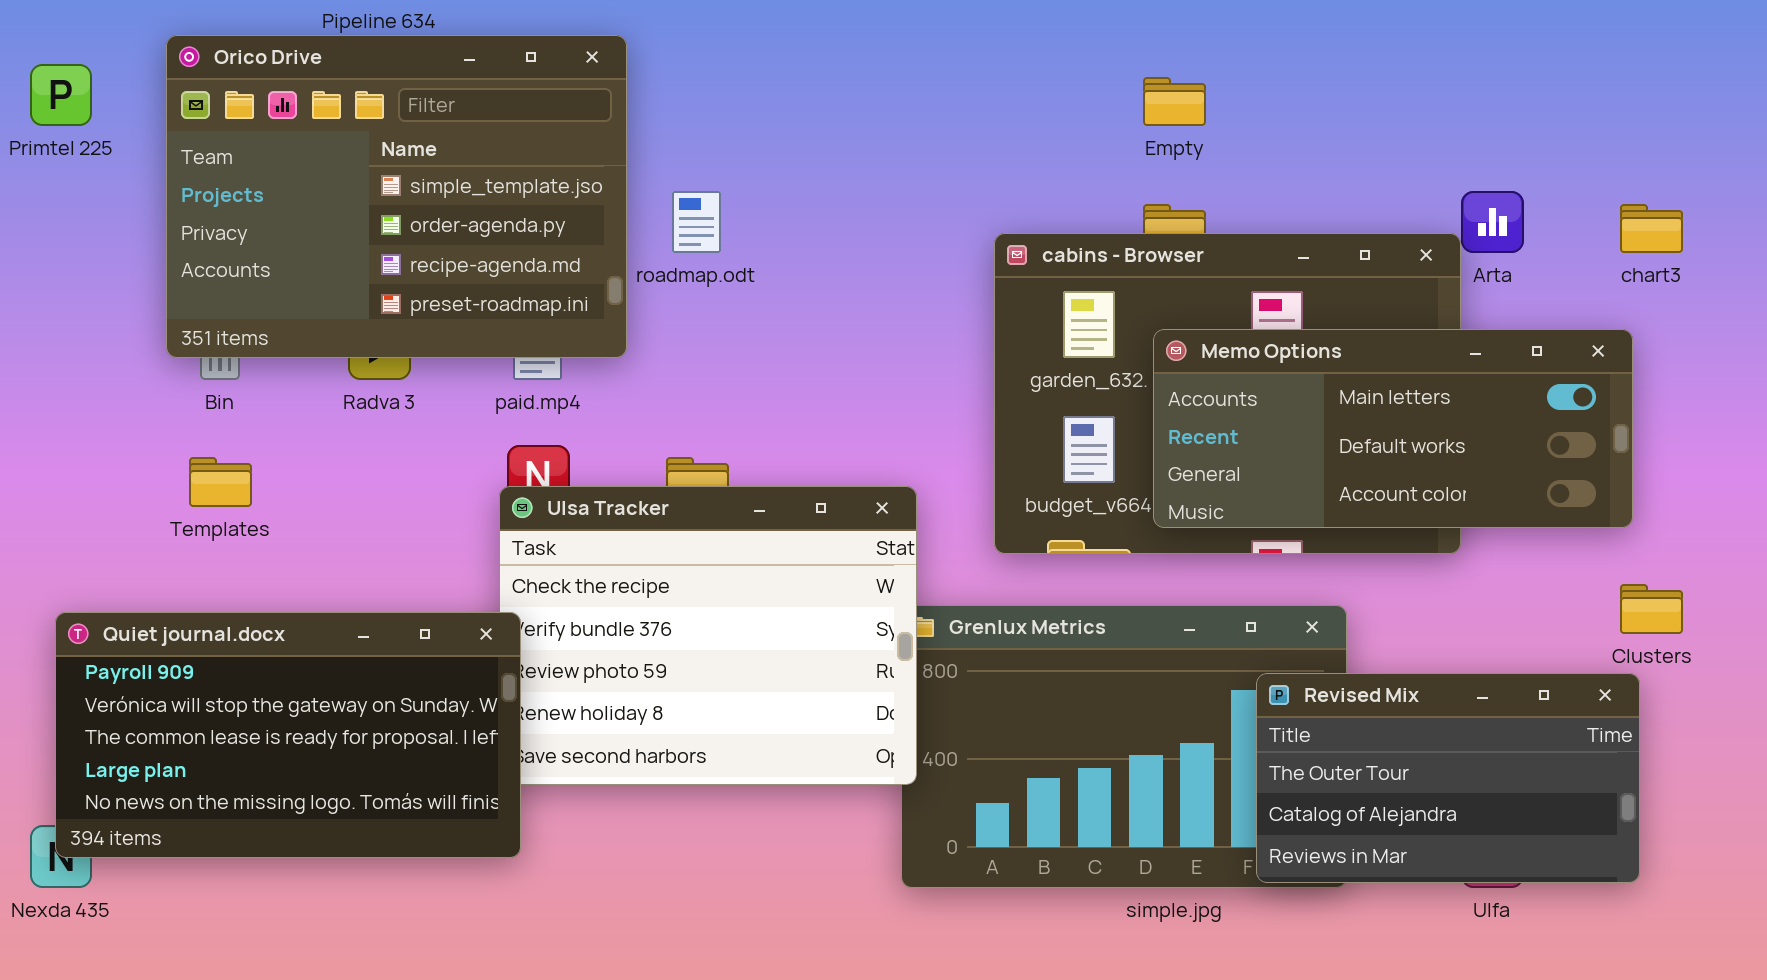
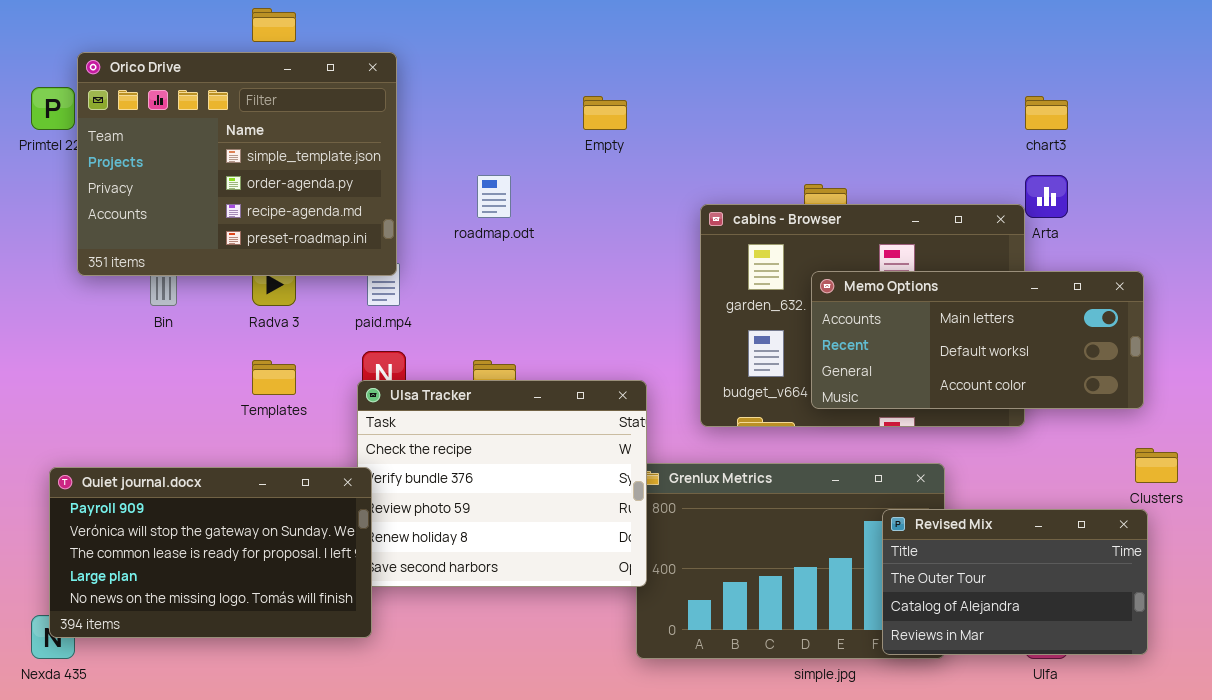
Orico Drive: [166,35,627,358] -> [77,52,397,276], moved
Empty: [1143,77,1206,126] -> [583,96,627,130], moved
chart3: [1620,204,1683,253] -> [1025,96,1068,130], moved
Templates: [189,457,252,507] -> [252,360,296,395], moved

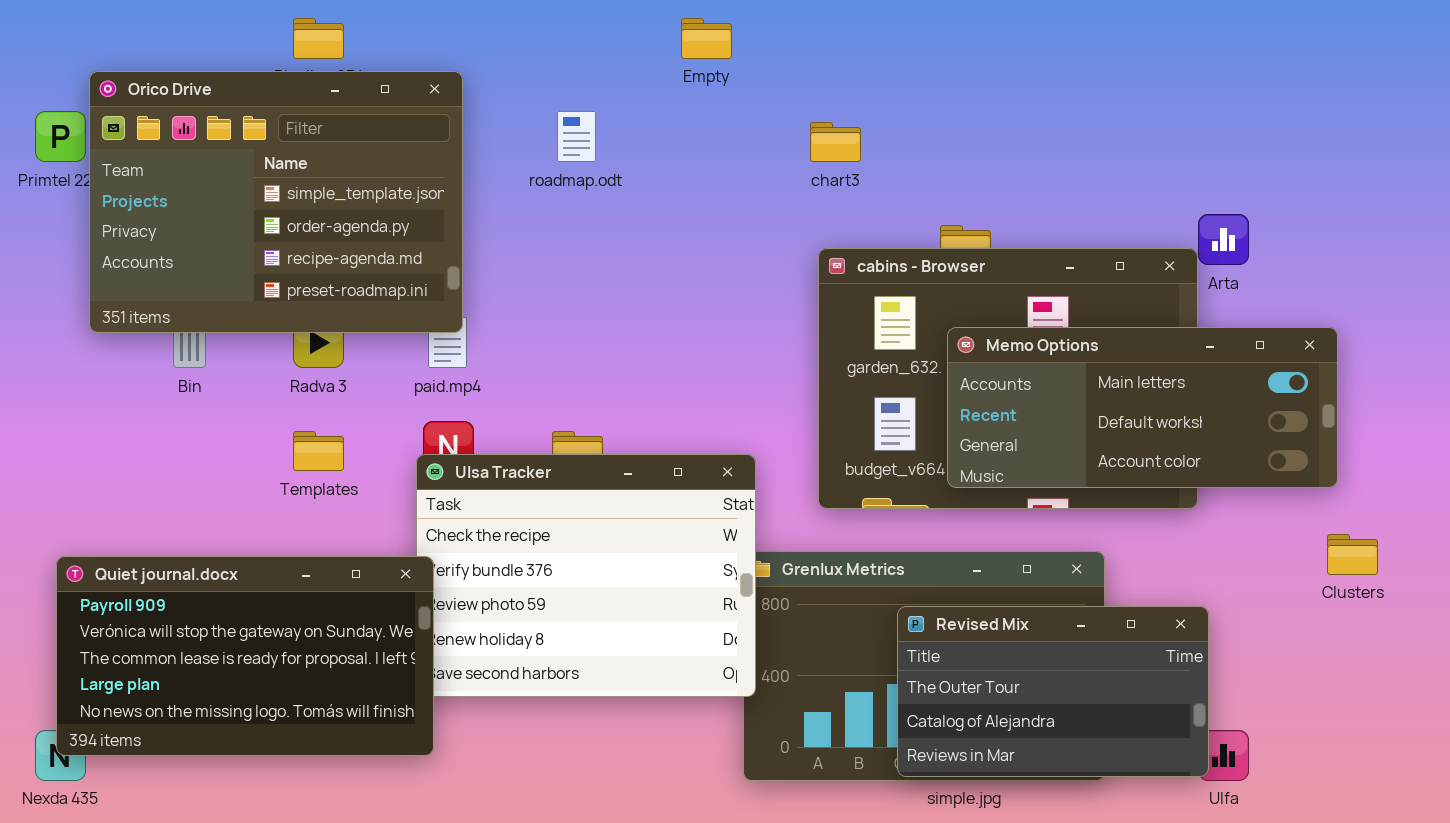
Empty: [583,96,627,130] -> [681,18,732,59], moved
chart3: [1025,96,1068,130] -> [810,122,861,162], moved
roadmap.odt: [477,175,511,218] -> [557,111,596,162], moved
Revised Mix: [882,509,1148,655] -> [897,606,1209,777], moved

